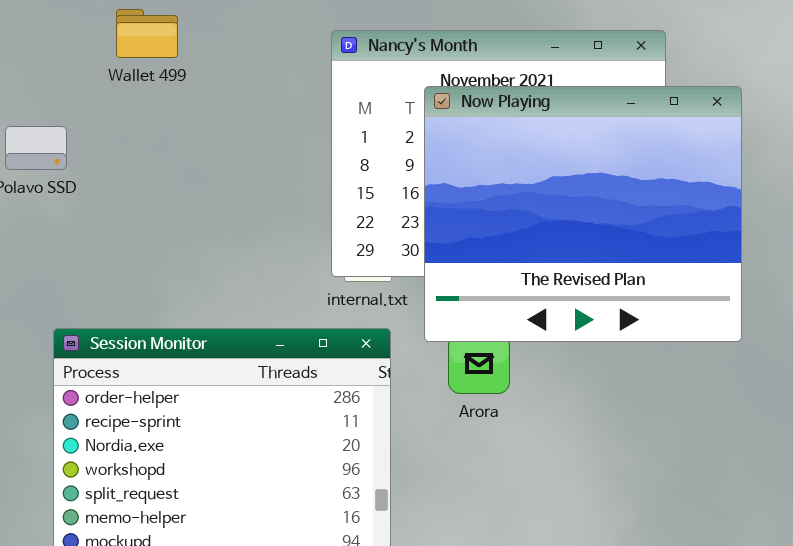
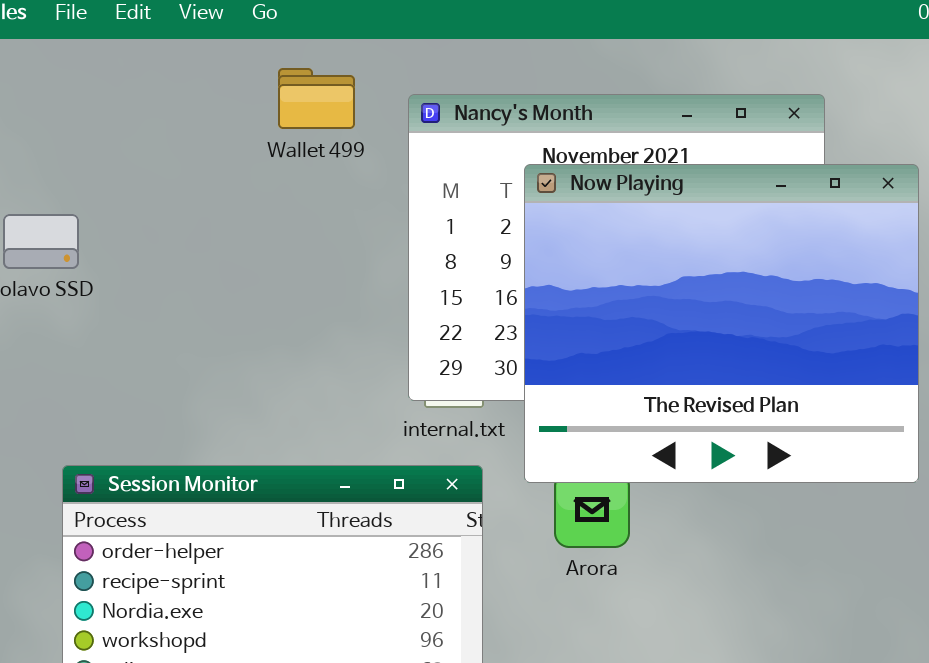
Wallet 499: [116,9,178,58] -> [278,68,355,129], moved

